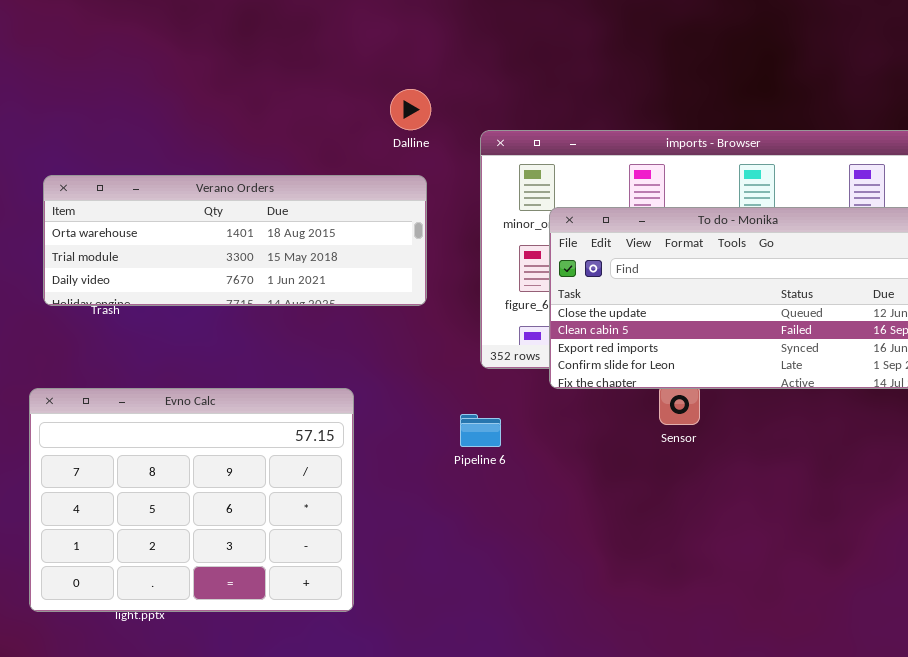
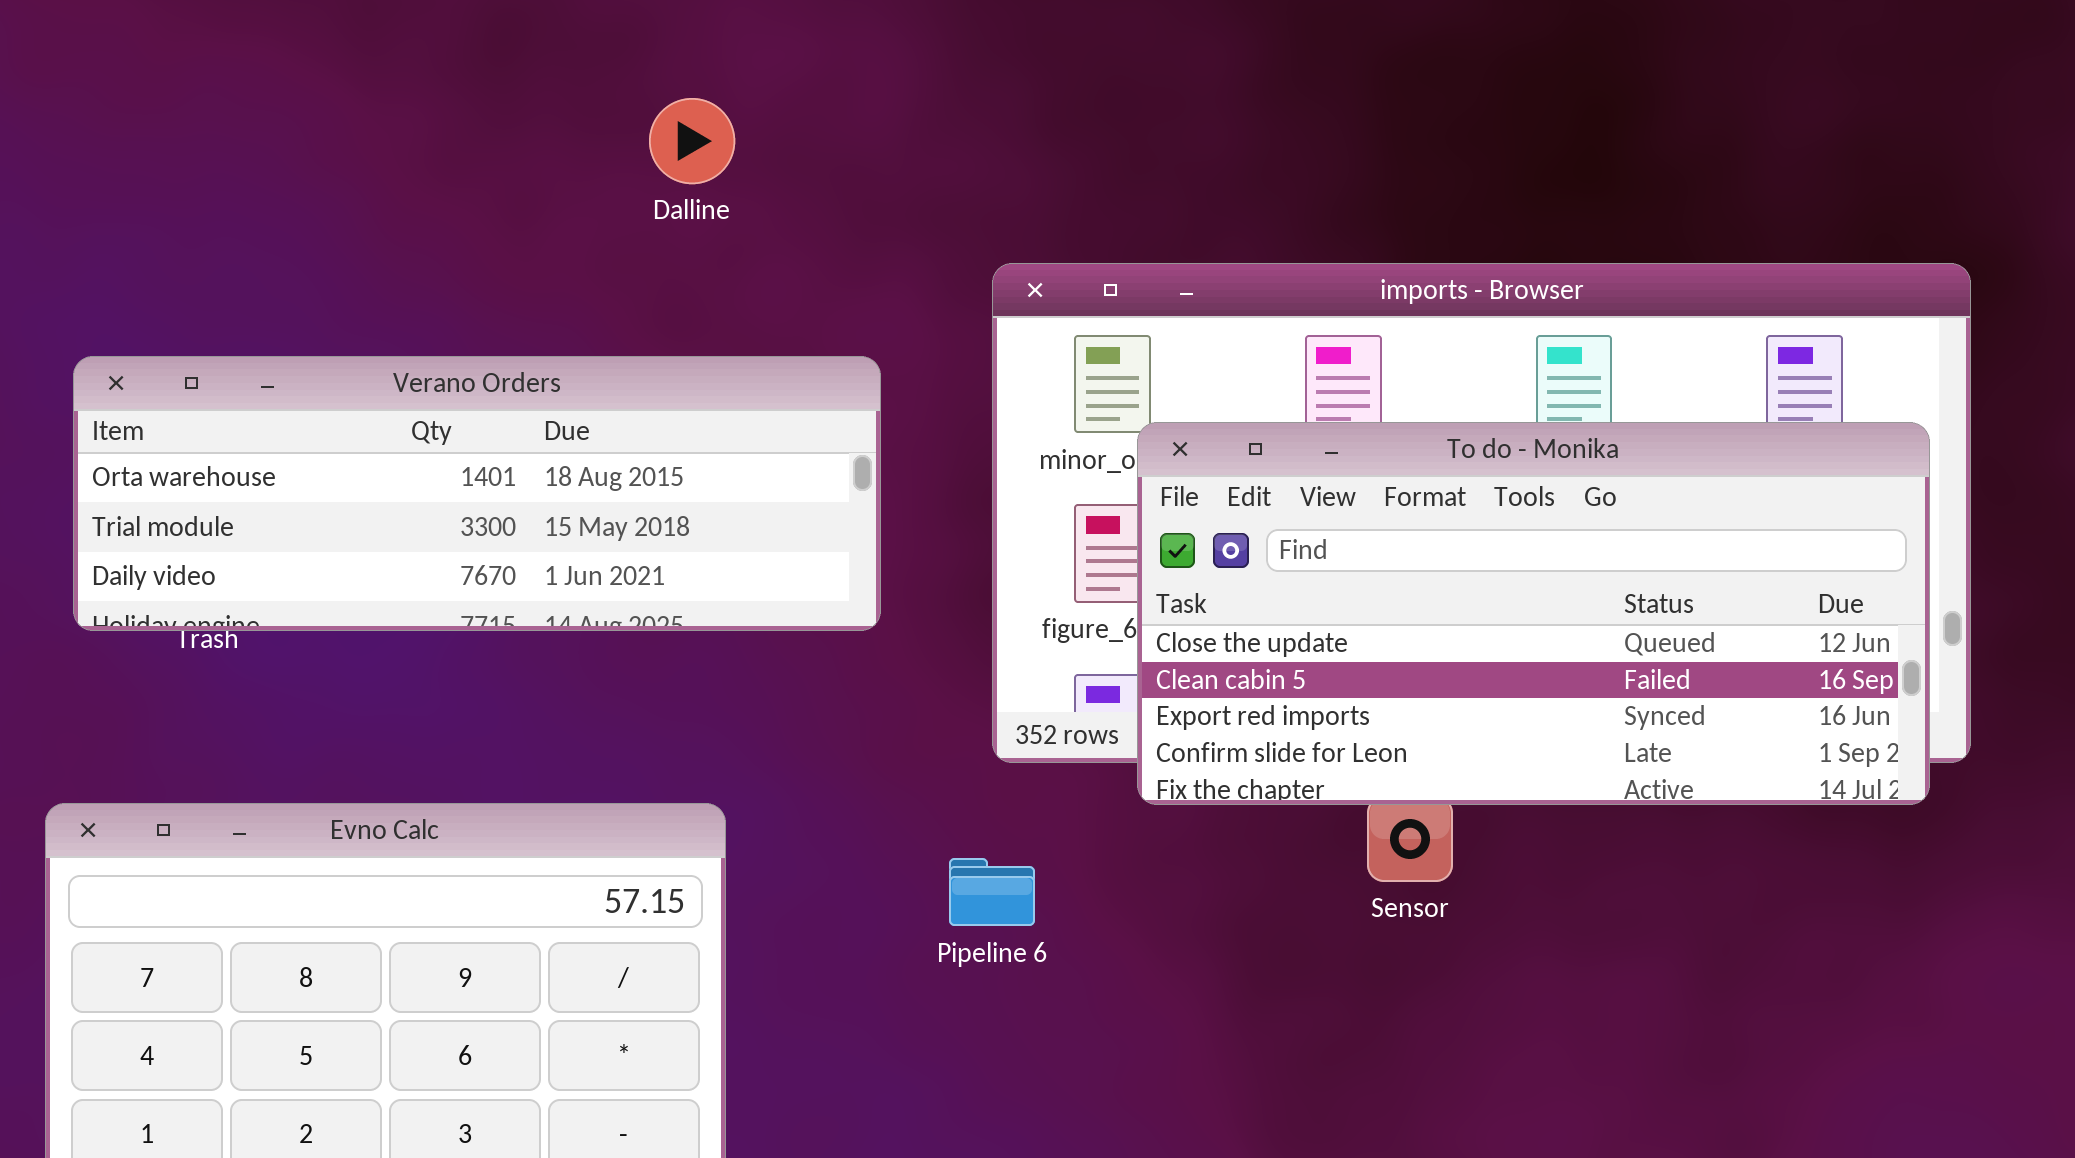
Dalline: [390,89,431,130] -> [649,98,735,184], moved

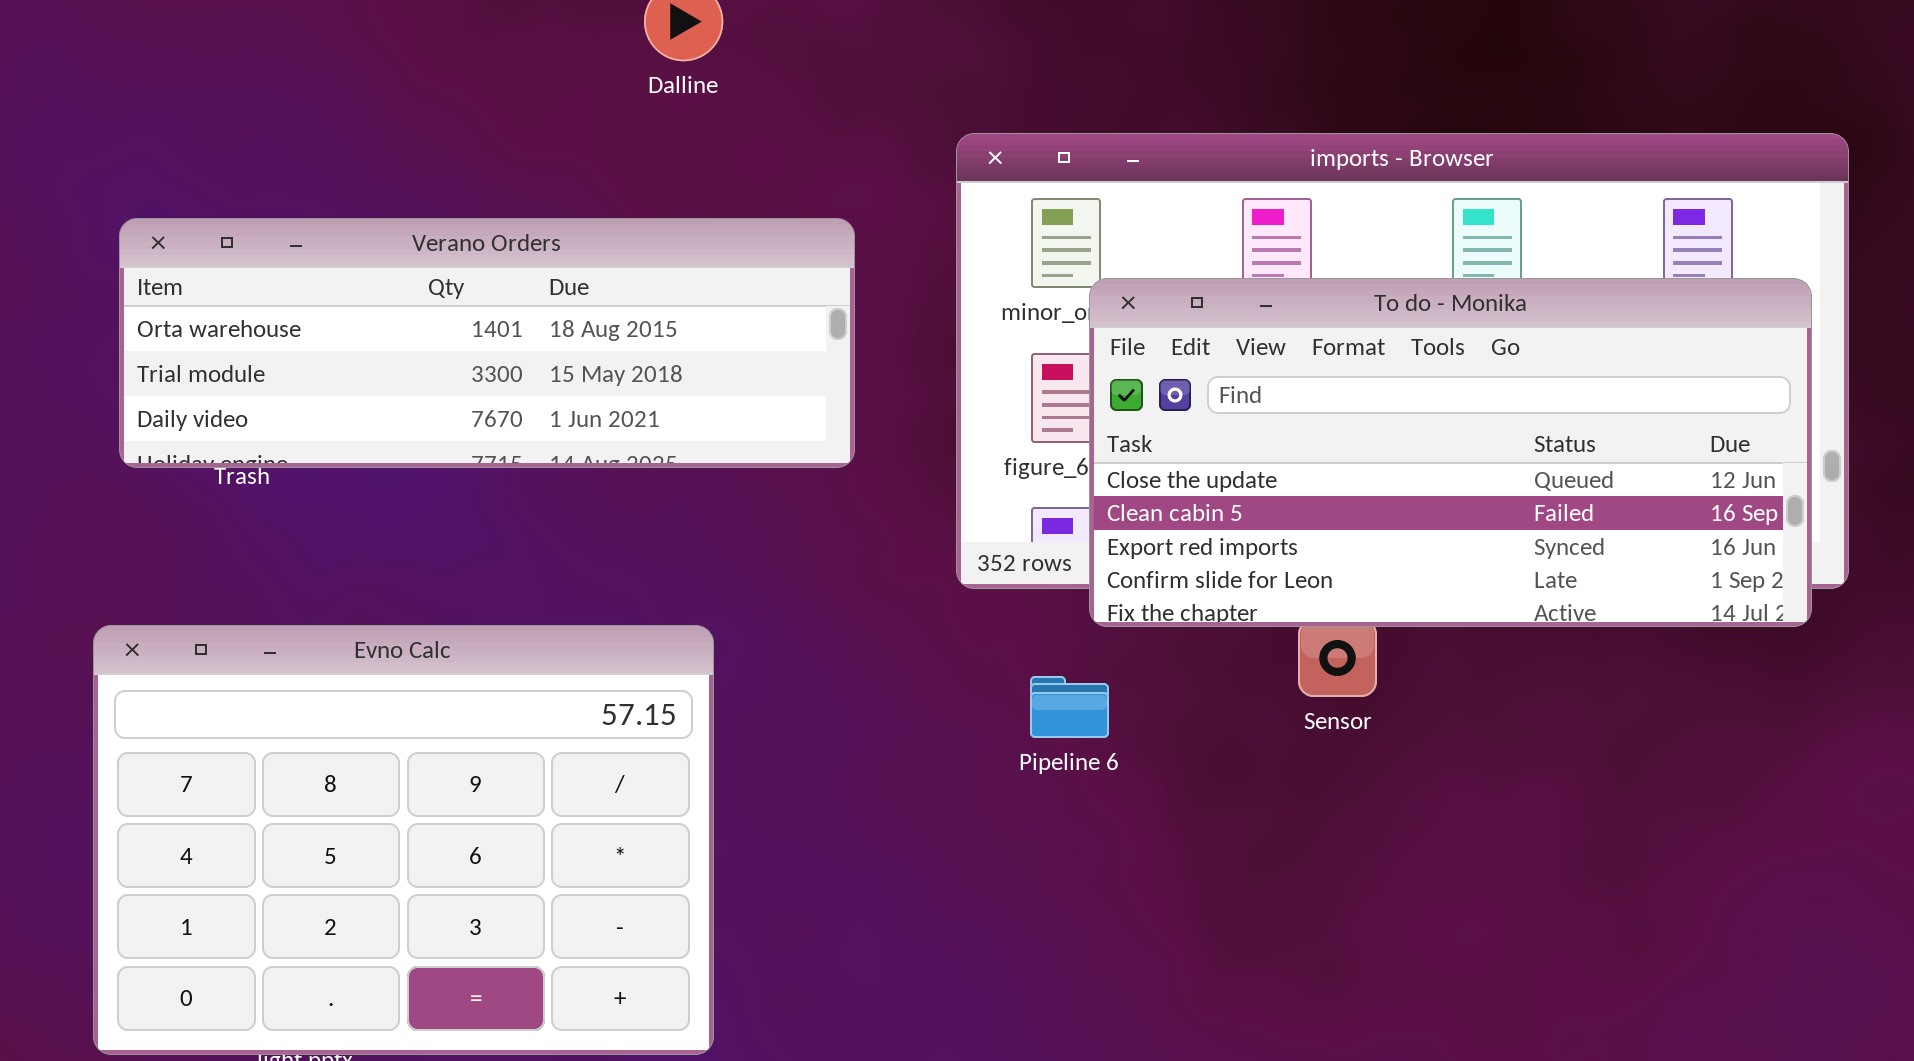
Pipeline 6: [949,858,1035,926] -> [1030,676,1109,738], moved

